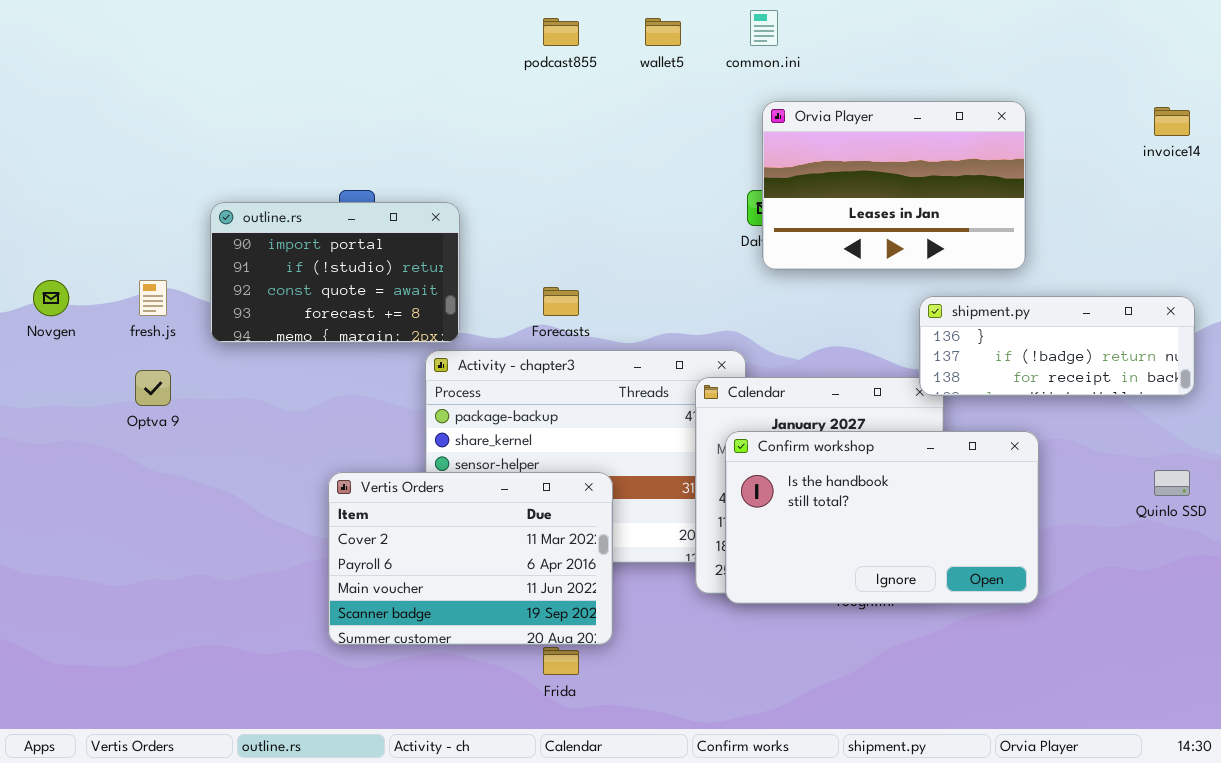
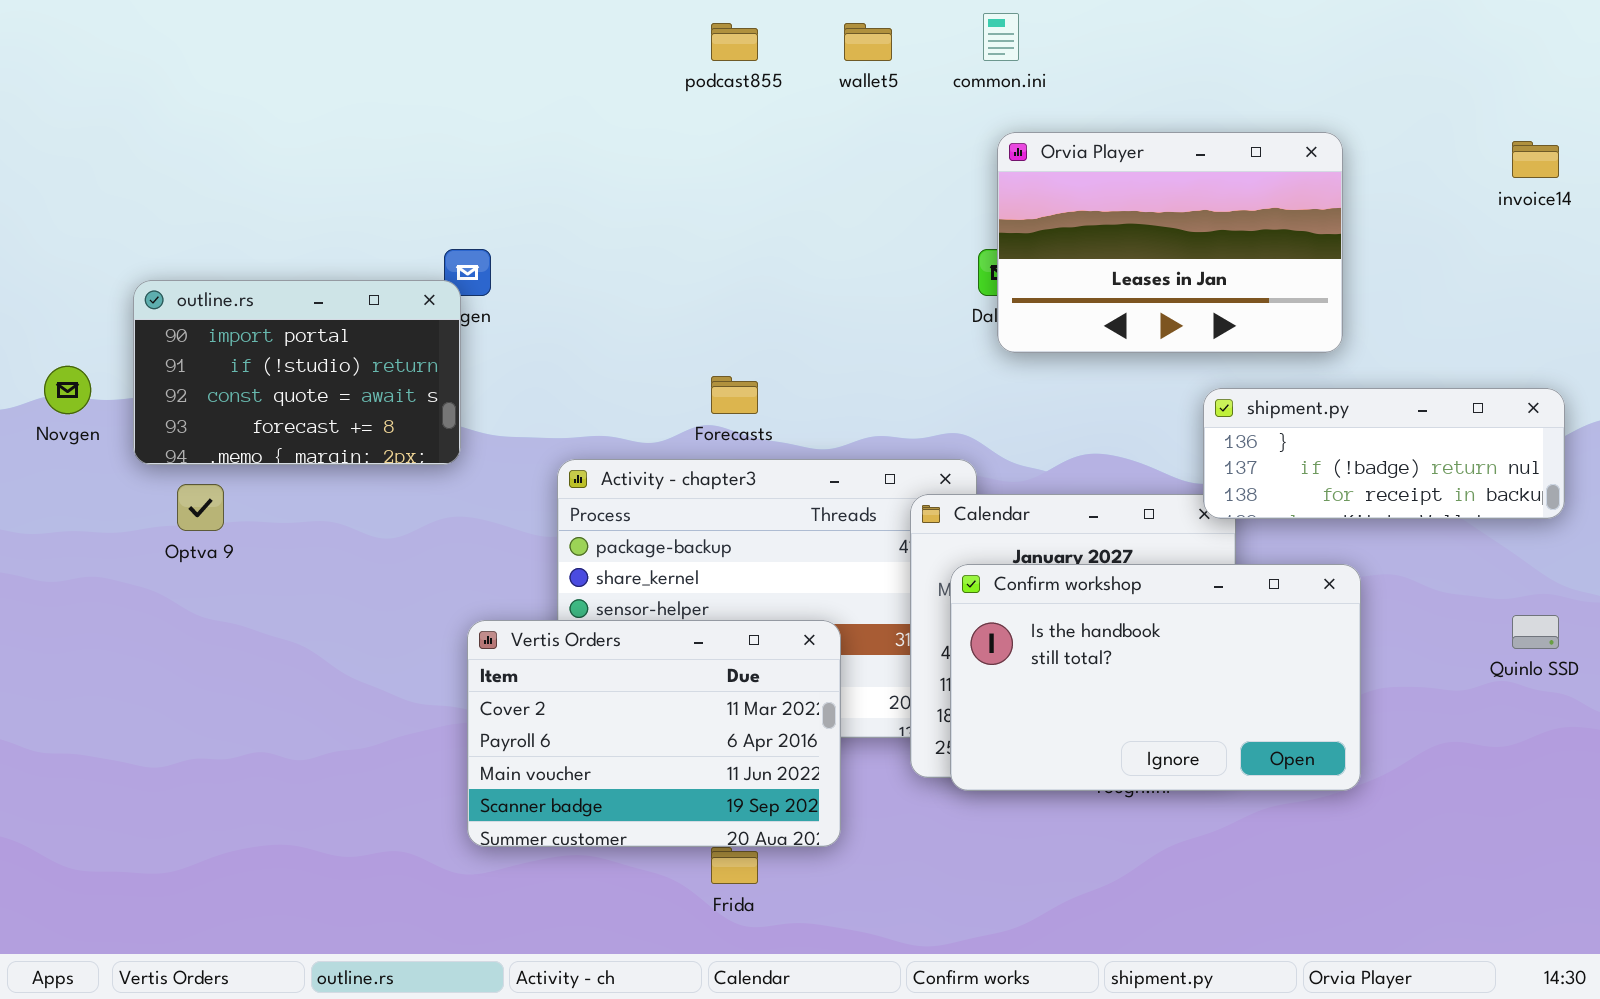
outline.rs: [210,202,460,343] -> [133,280,461,465], moved
Vertis Orders: [328,472,613,645] -> [467,620,841,847], moved

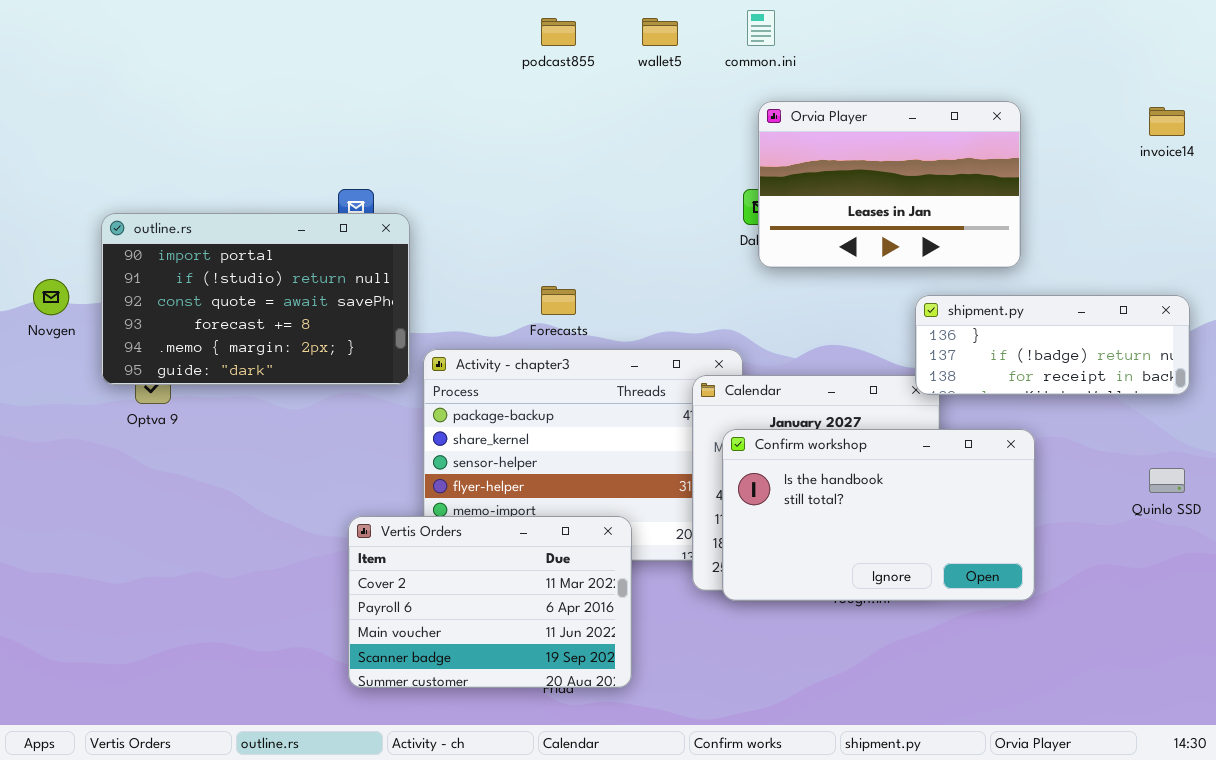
outline.rs: [133,280,461,465] -> [101,213,410,385], resized
Vertis Orders: [467,620,841,847] -> [348,516,632,688], moved

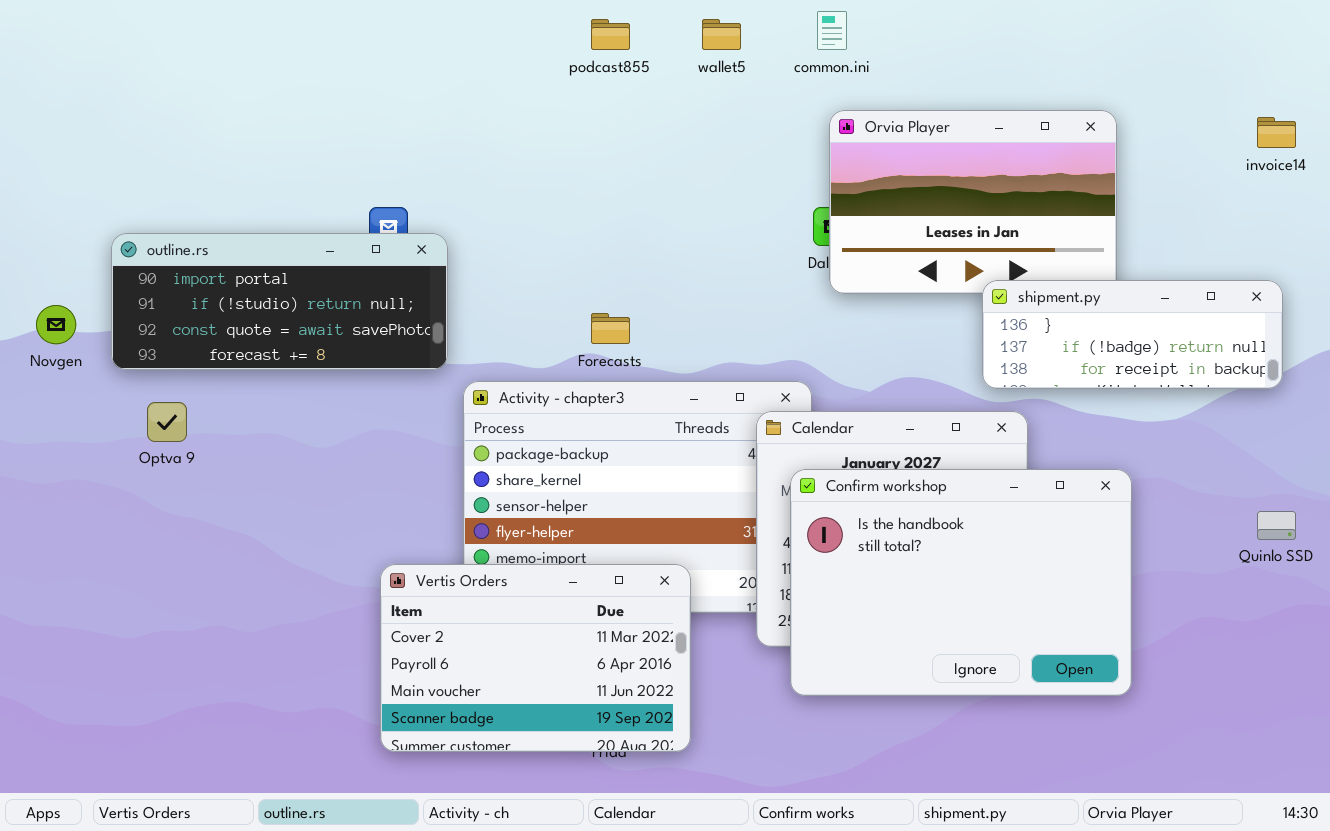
outline.rs: [101,213,410,385] -> [111,233,448,370], resized
shipment.py: [915,295,1190,395] -> [982,280,1283,389], moved
Confirm workshop: [722,429,1035,601] -> [790,469,1132,696], resized

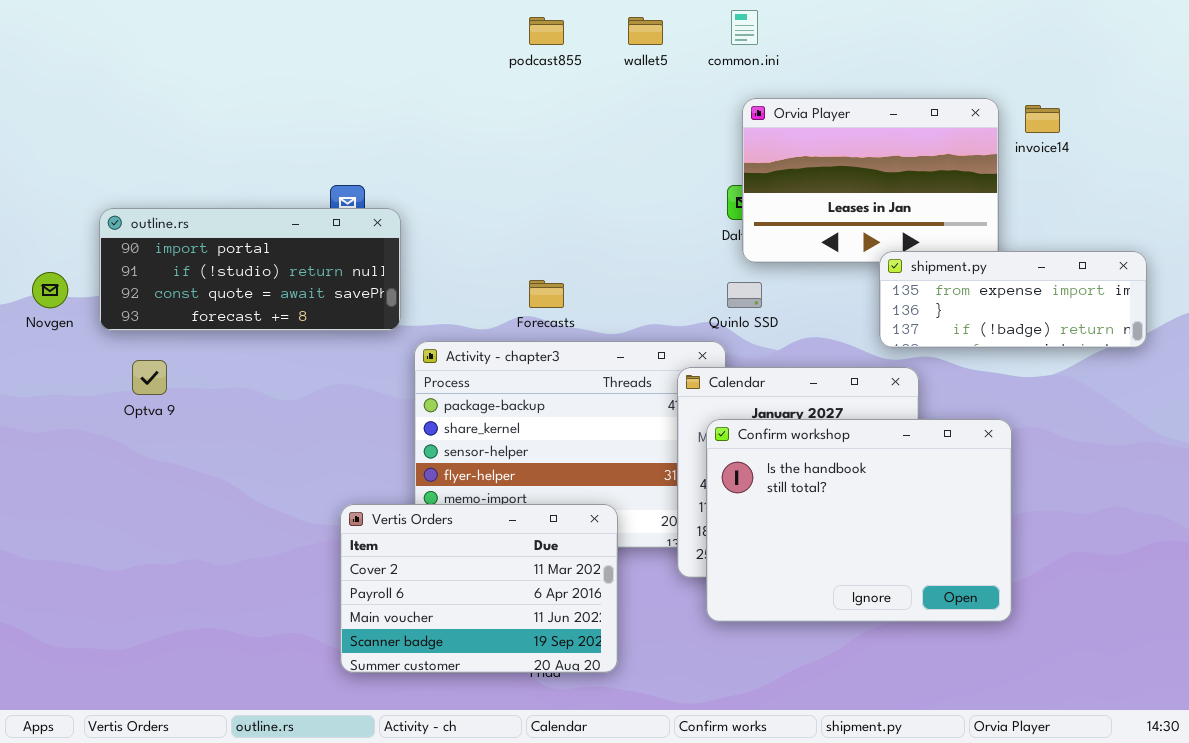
invoice14: [1257,117,1296,148] -> [1025,105,1060,133], moved
shipment.py: [982,280,1283,389] -> [879,251,1147,348], scrolled up 1 row
Quinlo SSD: [1257,511,1296,540] -> [727,282,762,308], moved

